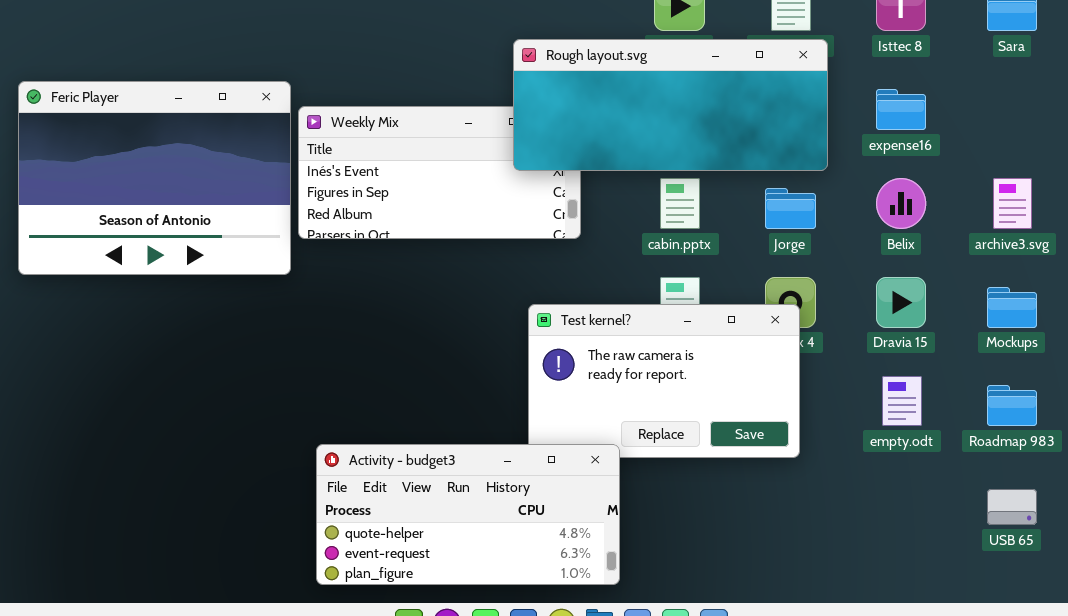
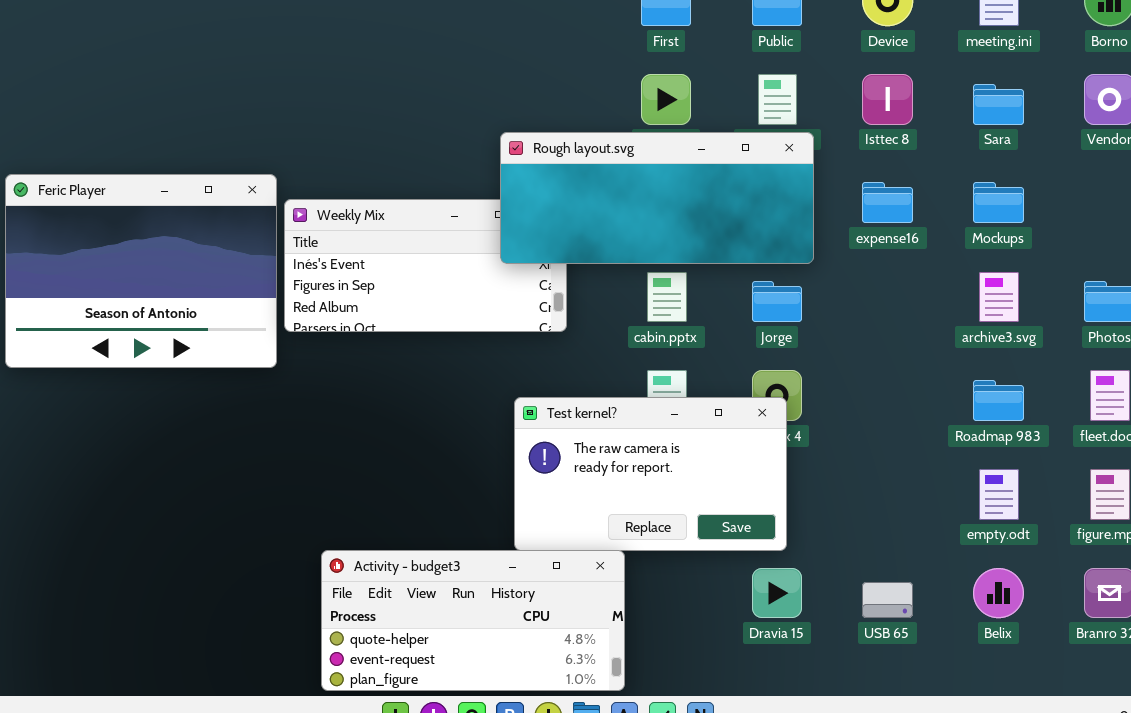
Belix: [876,178,926,229] -> [973,568,1024,618], moved
Dravia 15: [876,277,926,328] -> [752,568,802,618], moved
Mockups: [987,287,1037,328] -> [973,182,1024,223], moved
empty.odt: [882,376,922,426] -> [979,469,1019,520], moved
Roadmap 983: [987,385,1037,426] -> [973,380,1024,421], moved
Activity - budget3: [316,444,620,585] -> [321,550,625,691], moved
USB 65: [987,489,1037,525] -> [862,582,913,618], moved

